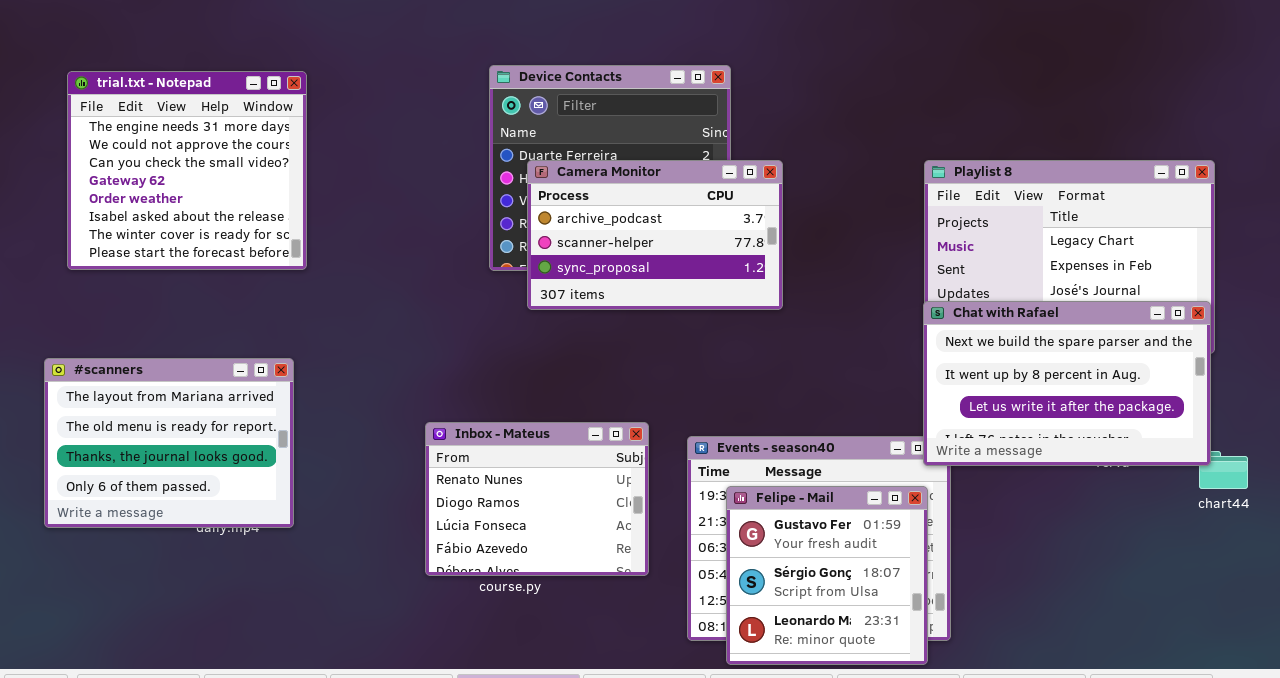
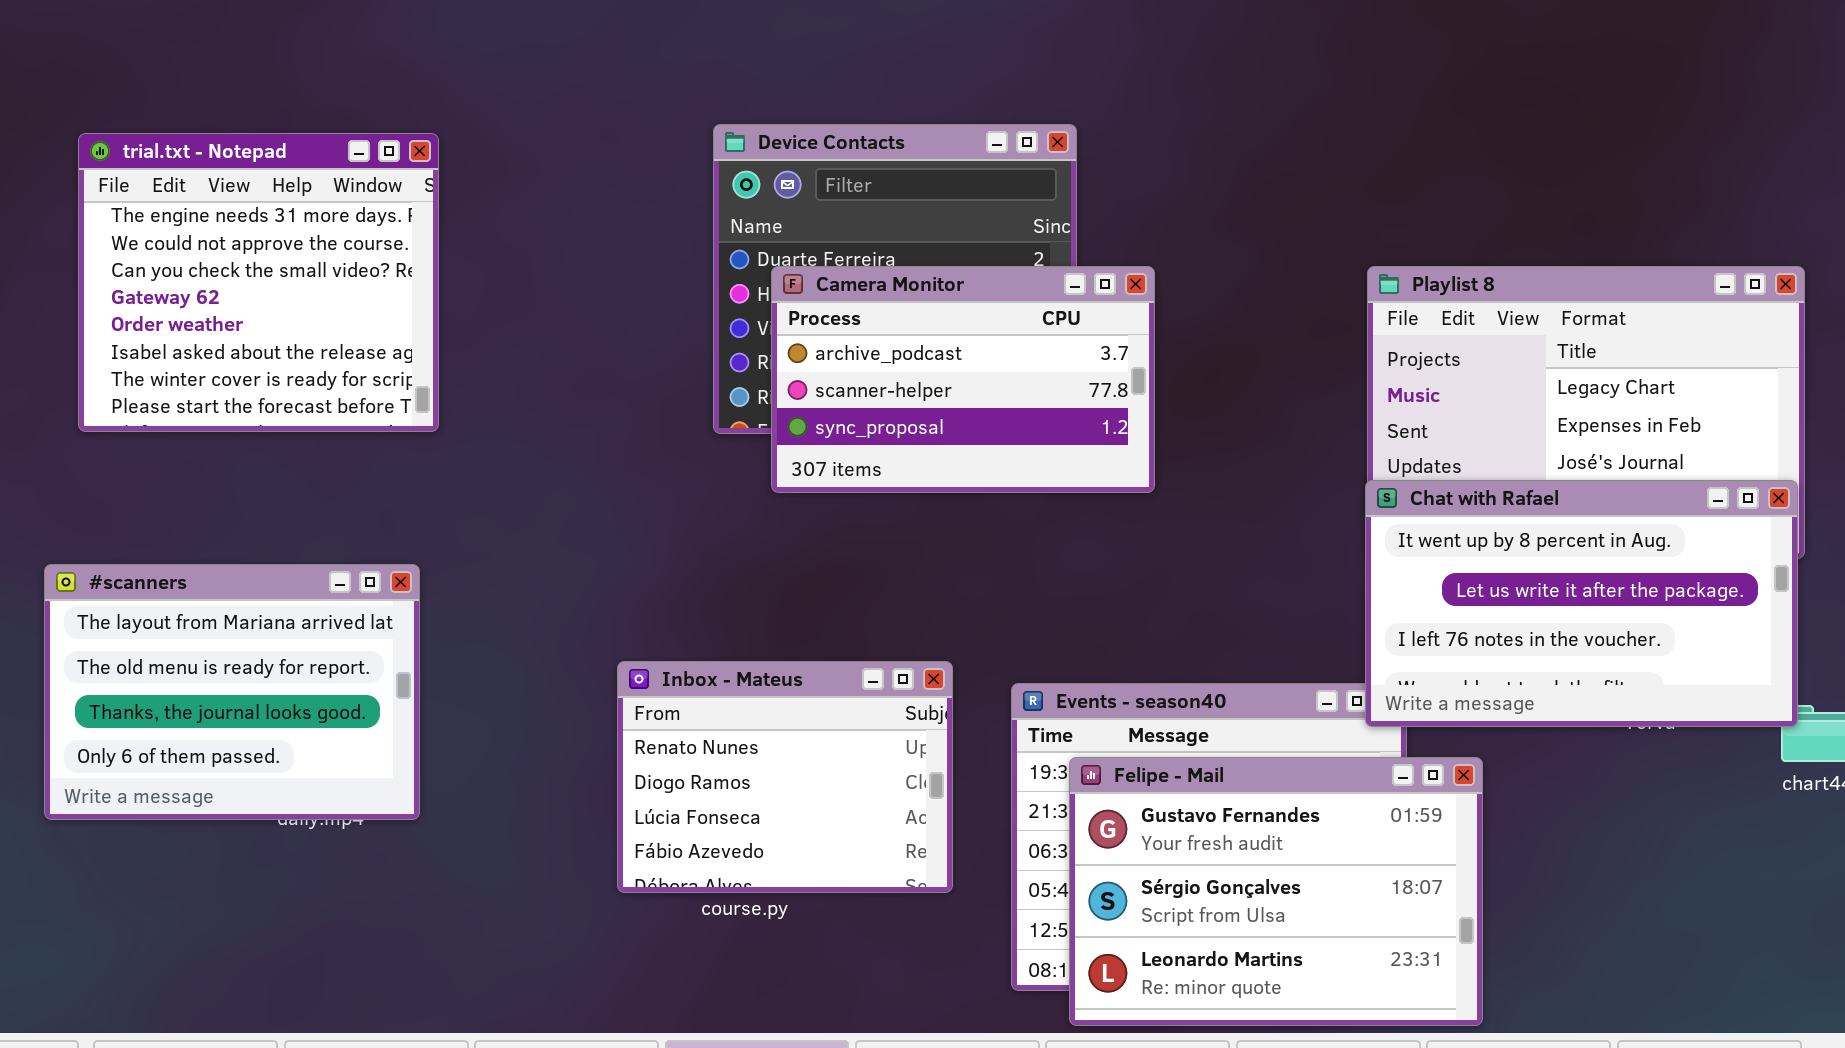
Chat with Rafael: [923,301,1211,466] -> [1365,480,1798,727], scrolled down 1 row
Felipe - Mail: [726,486,928,665] -> [1069,757,1483,1026], resized

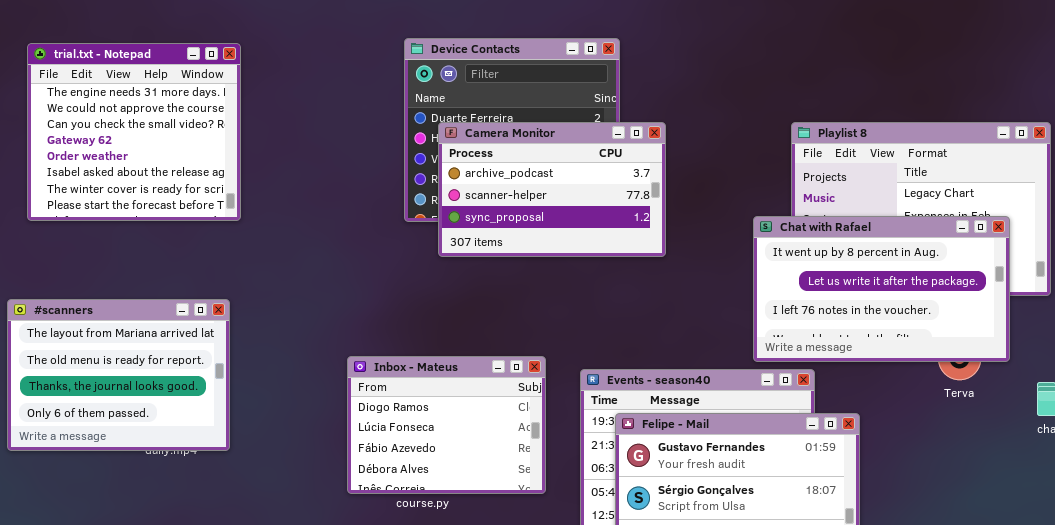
Chat with Rafael: [1365,480,1798,727] -> [753,216,1010,362], moved
Inbox - Mateus: [617,661,953,893] -> [347,356,546,494], scrolled down 1 row

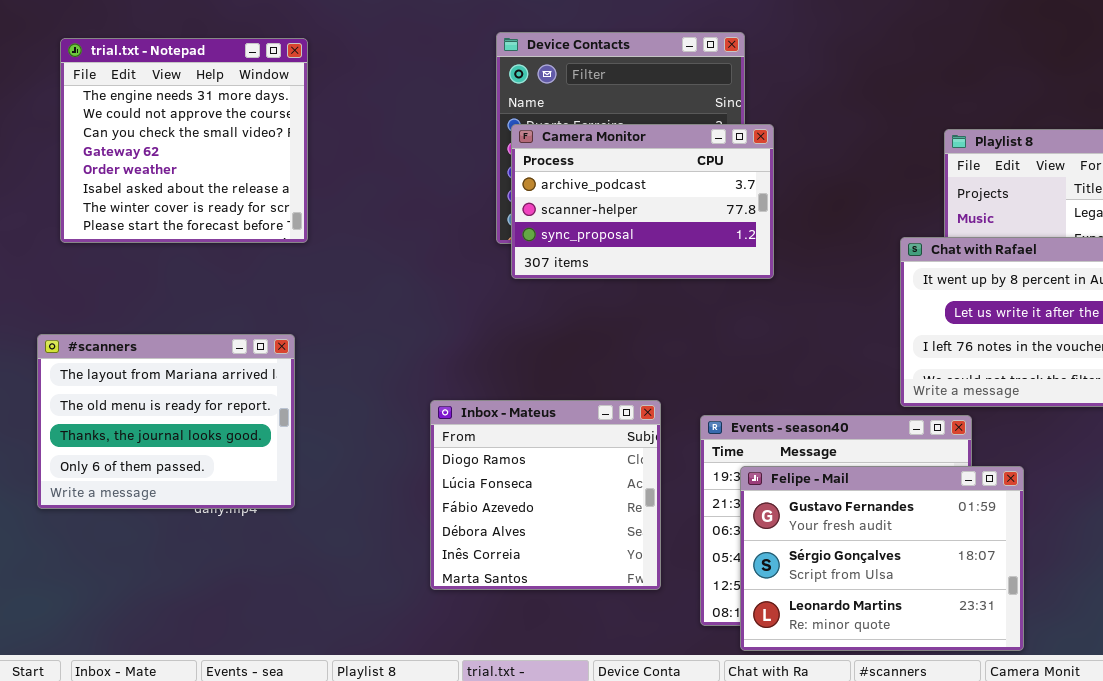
Camera Monitor: [438,122,666,257] -> [511,124,774,279], moved
Inbox - Mateus: [347,356,546,494] -> [430,400,661,590], resized

